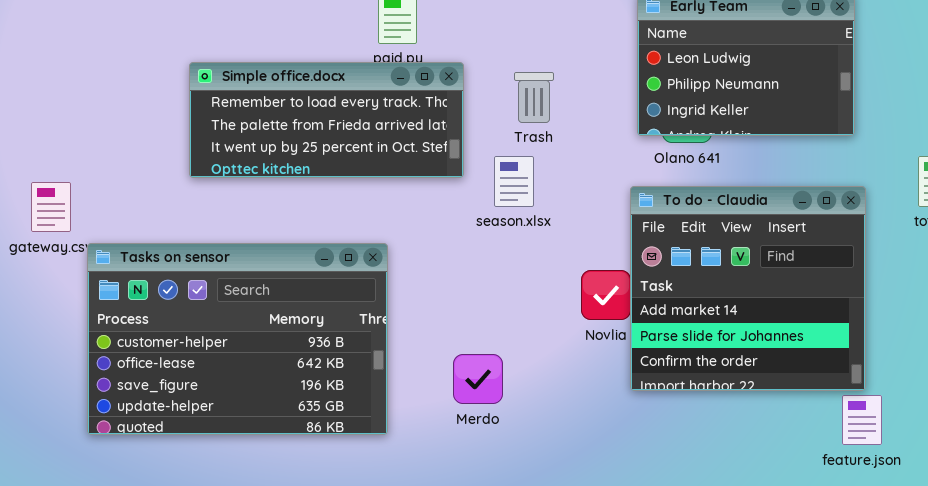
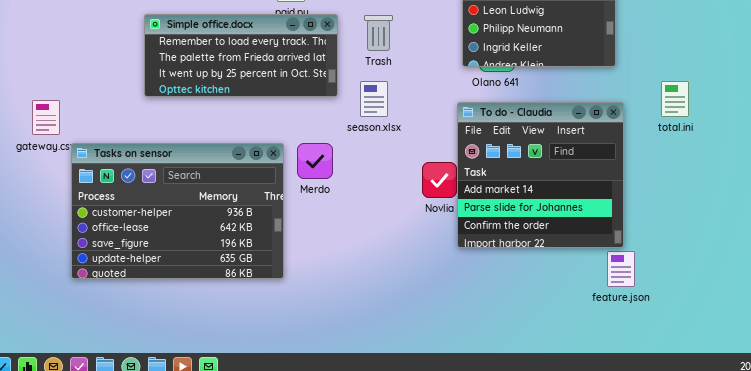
Trash: [514,72,554,123] -> [364,15,393,51], moved
Merdo: [453,354,503,404] -> [297,143,333,179], moved

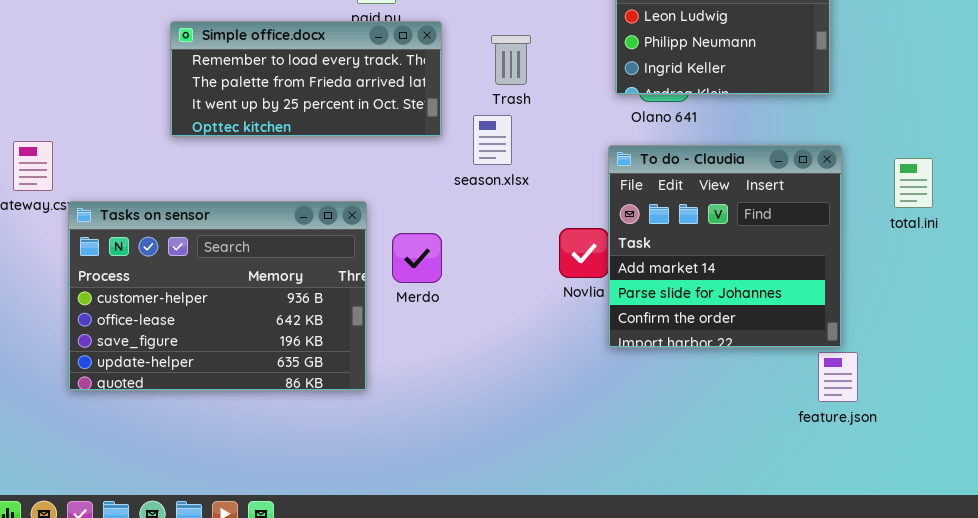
Trash: [364,15,393,51] -> [491,35,531,85], moved
total.ini: [661,81,689,117] -> [894,158,933,208], moved
Merdo: [297,143,333,179] -> [392,233,442,283], moved

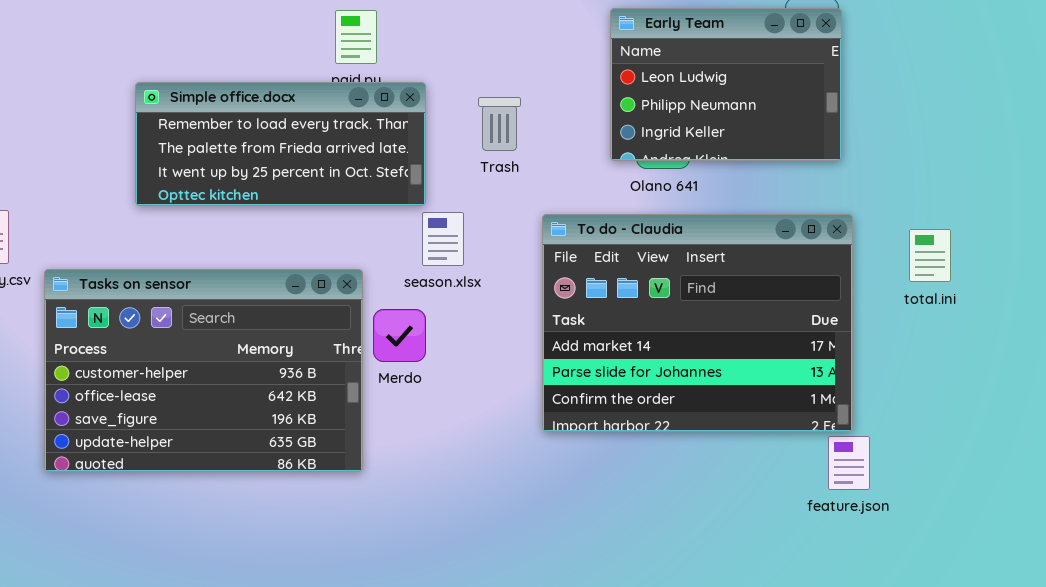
season.xlsx: [473,115,512,165] -> [422,212,464,266], moved
To do - Claudia: [608,145,842,348] -> [542,214,853,432], resized
Tasks on sensor: [68,201,367,391] -> [44,269,363,472], moved

